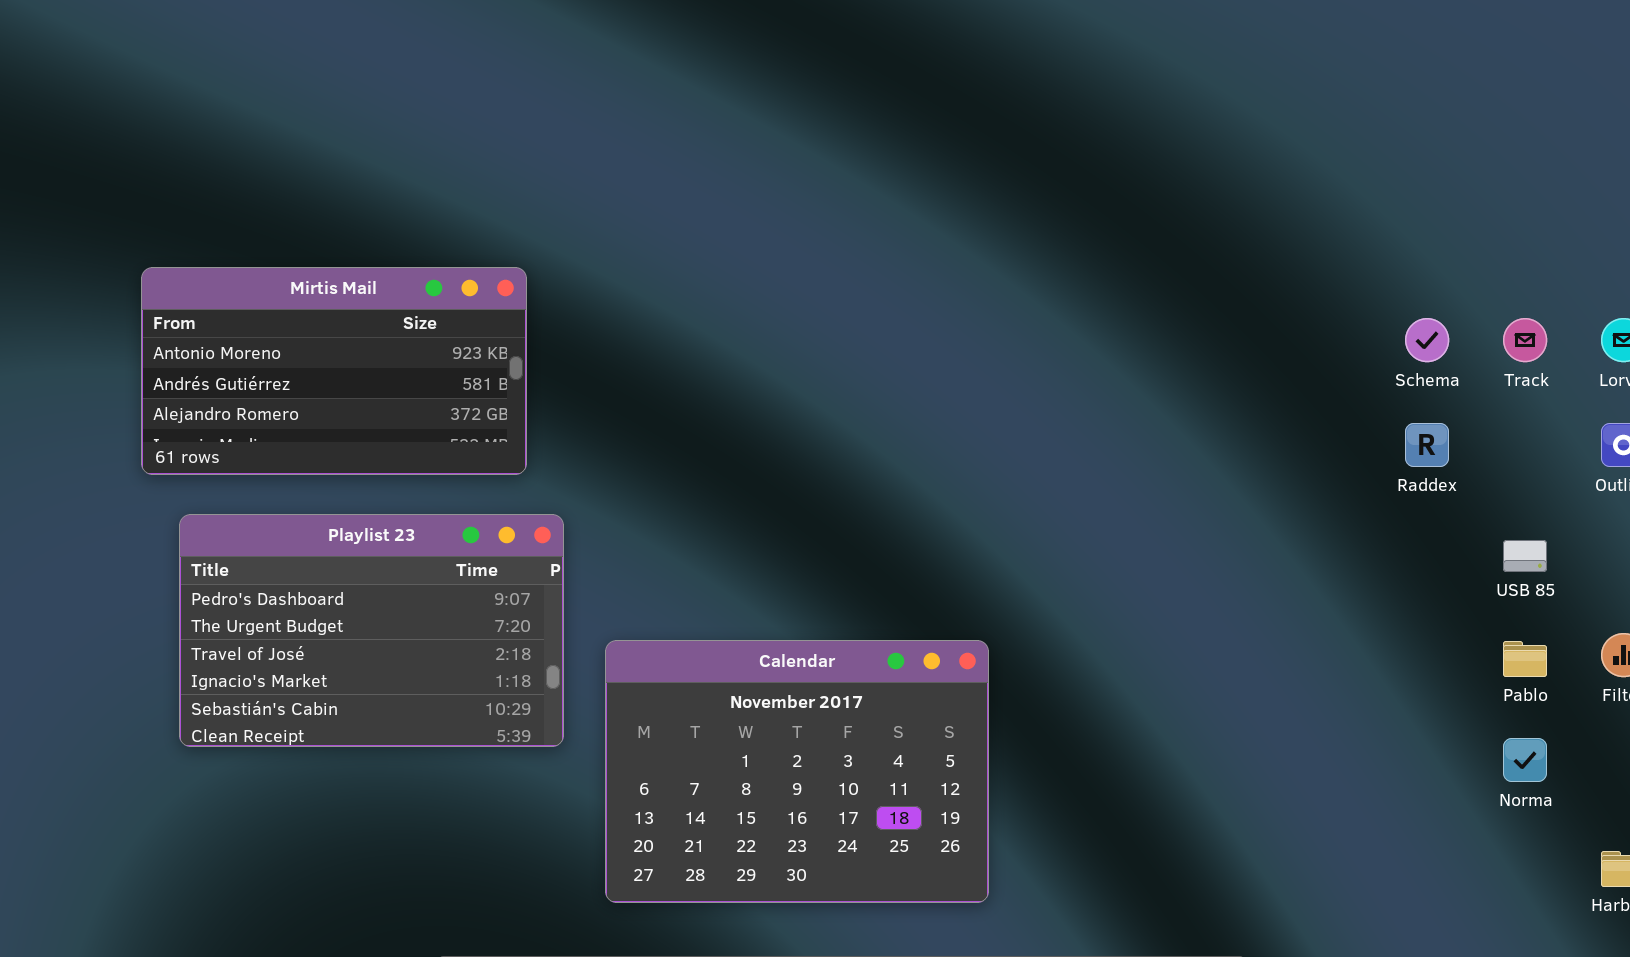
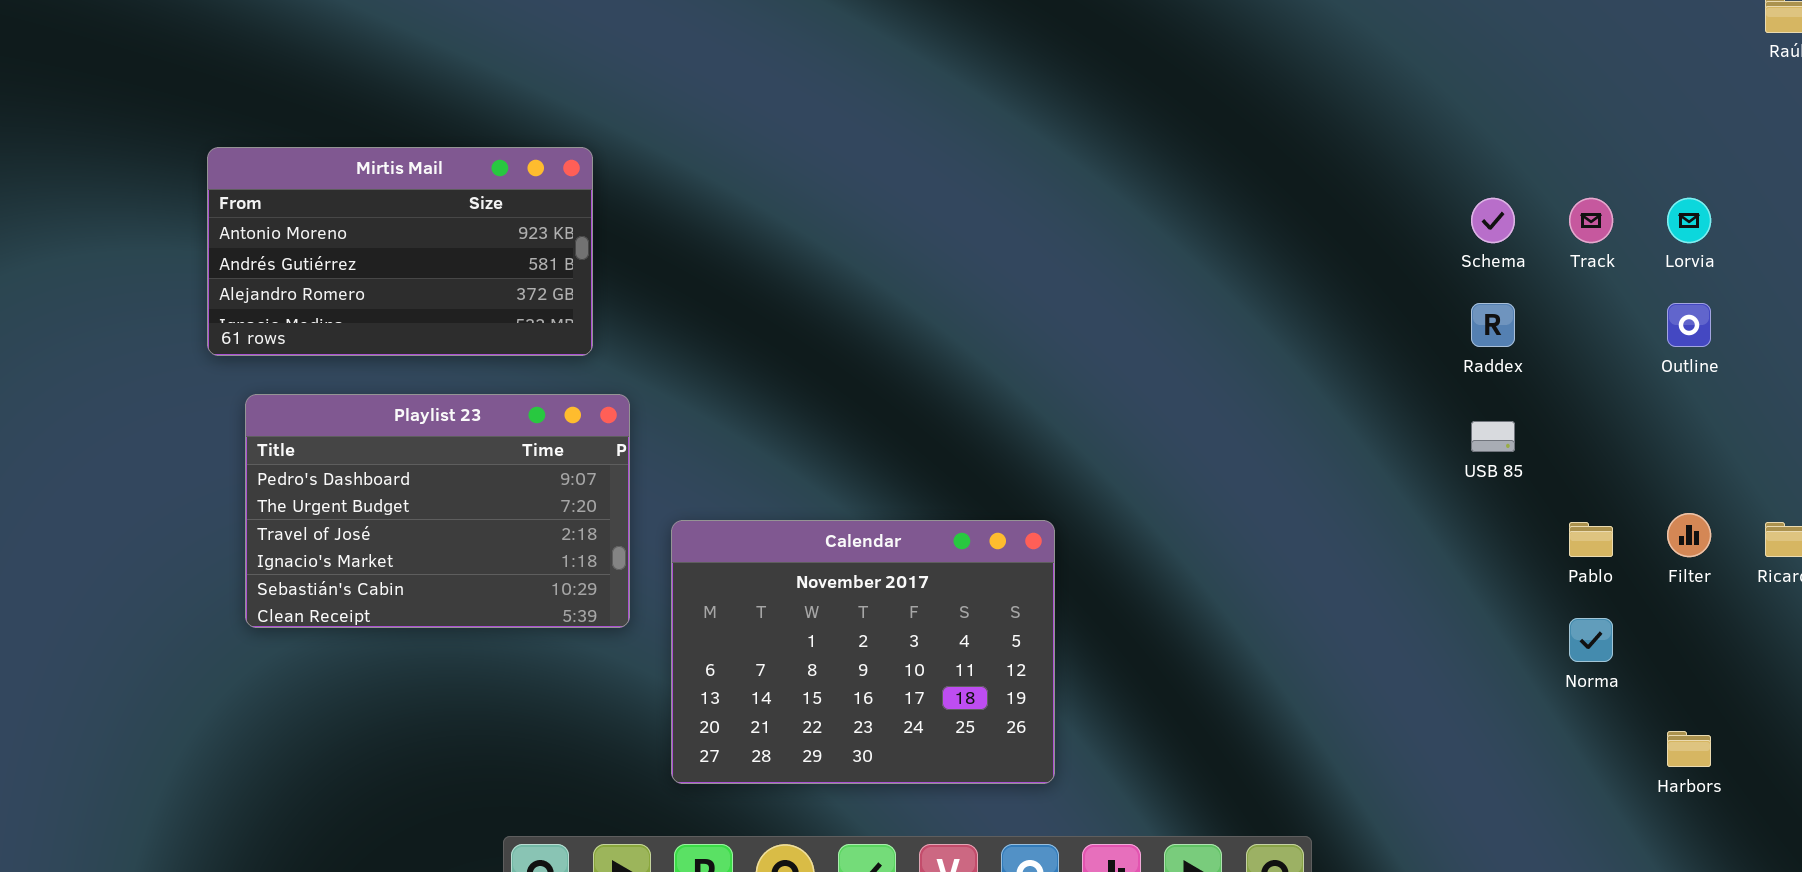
USB 85: [1503,540,1547,572] -> [1471,421,1515,452], moved

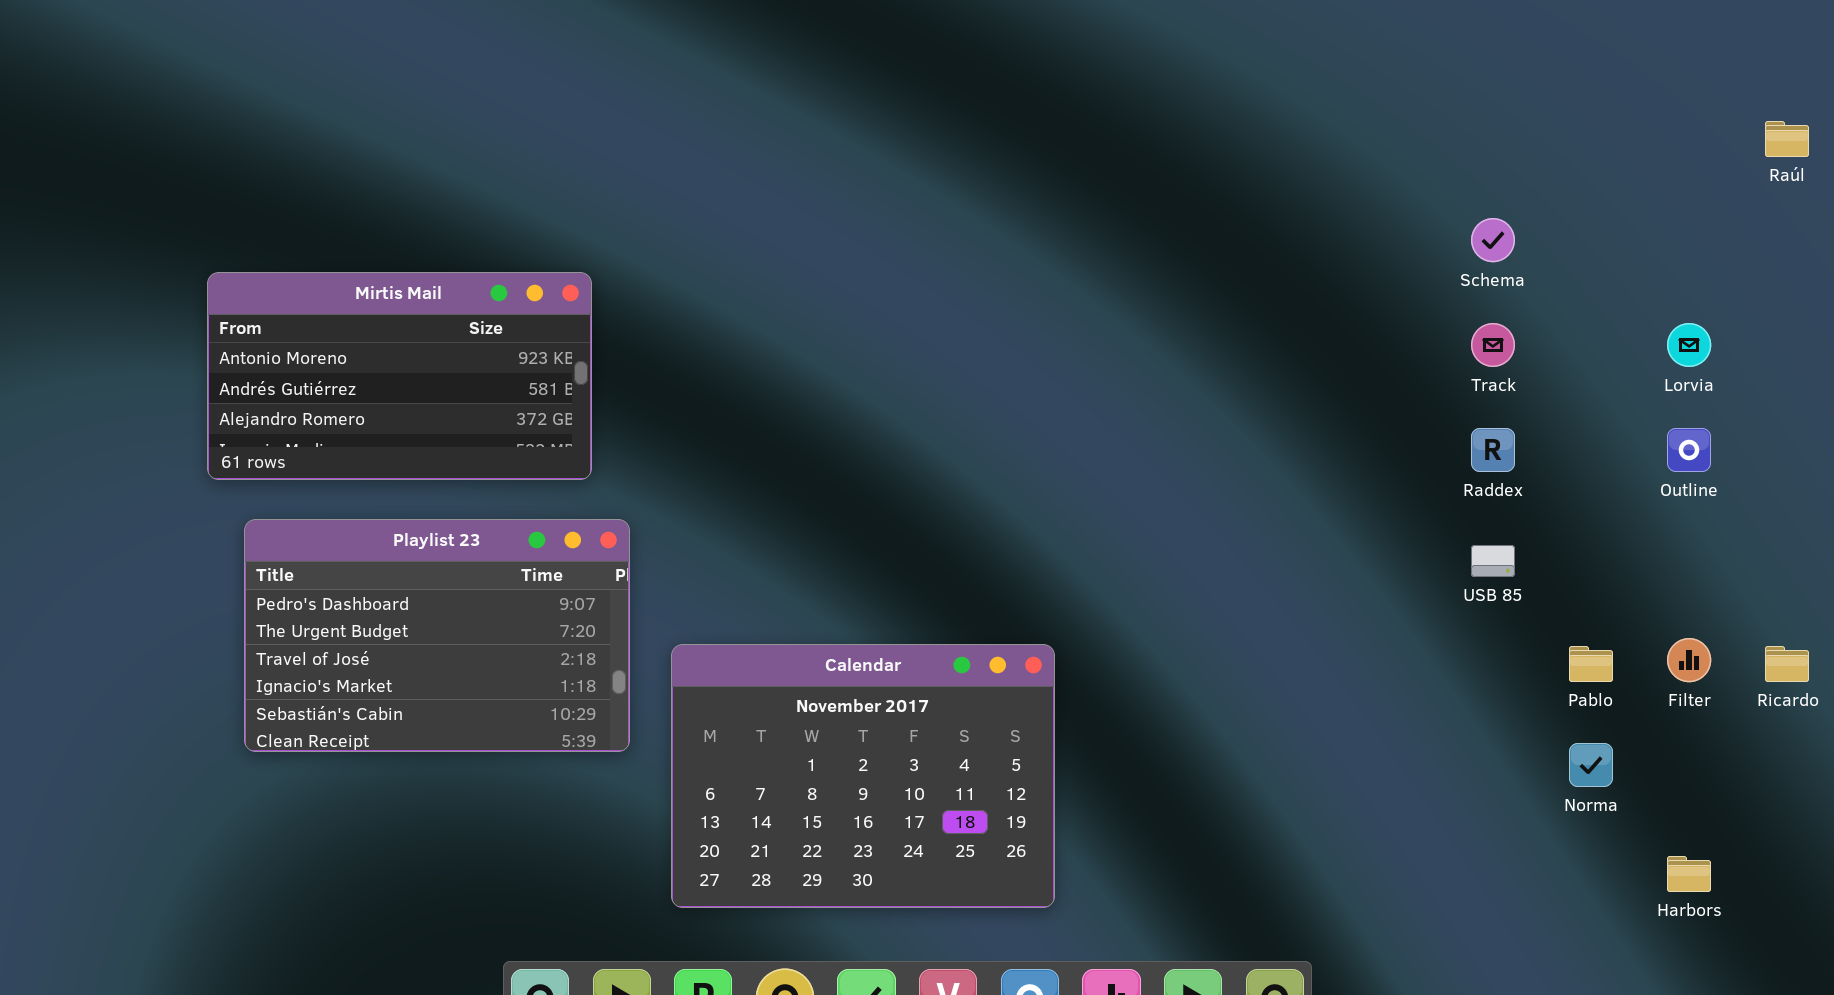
Schema: [1471,198,1515,243] -> [1471,218,1515,262], moved
Track: [1569,198,1613,243] -> [1471,323,1515,367], moved

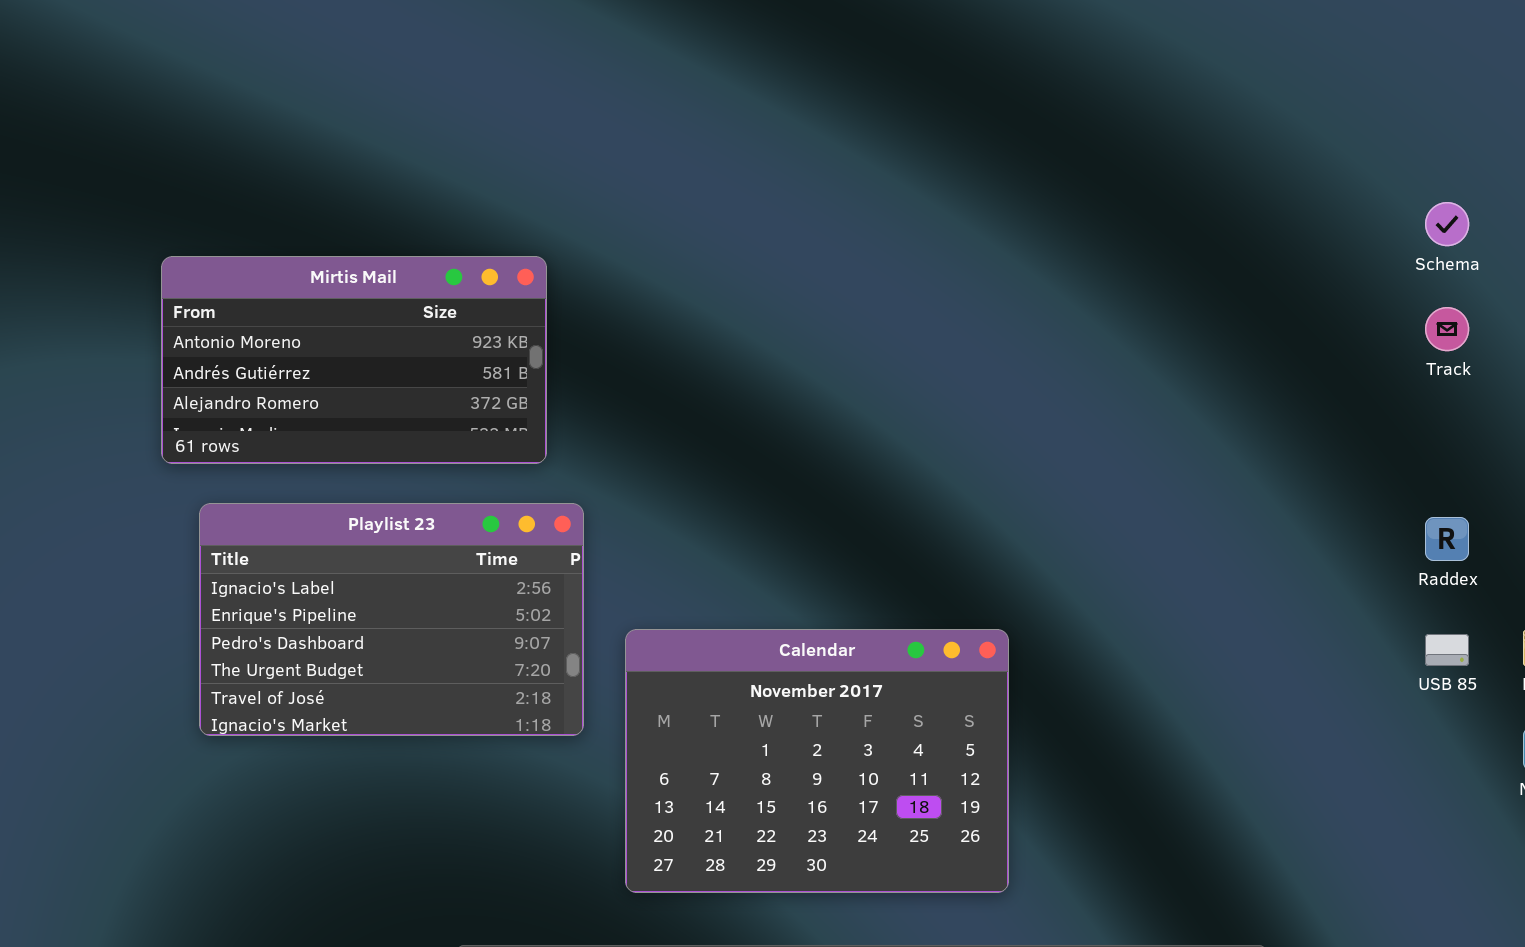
Raddex: [1471,428,1515,472] -> [1425,517,1469,561], moved
Playlist 23: [244,519,630,752] -> [199,503,584,736], scrolled up 2 rows
USB 85: [1471,545,1515,577] -> [1425,634,1469,666], moved

